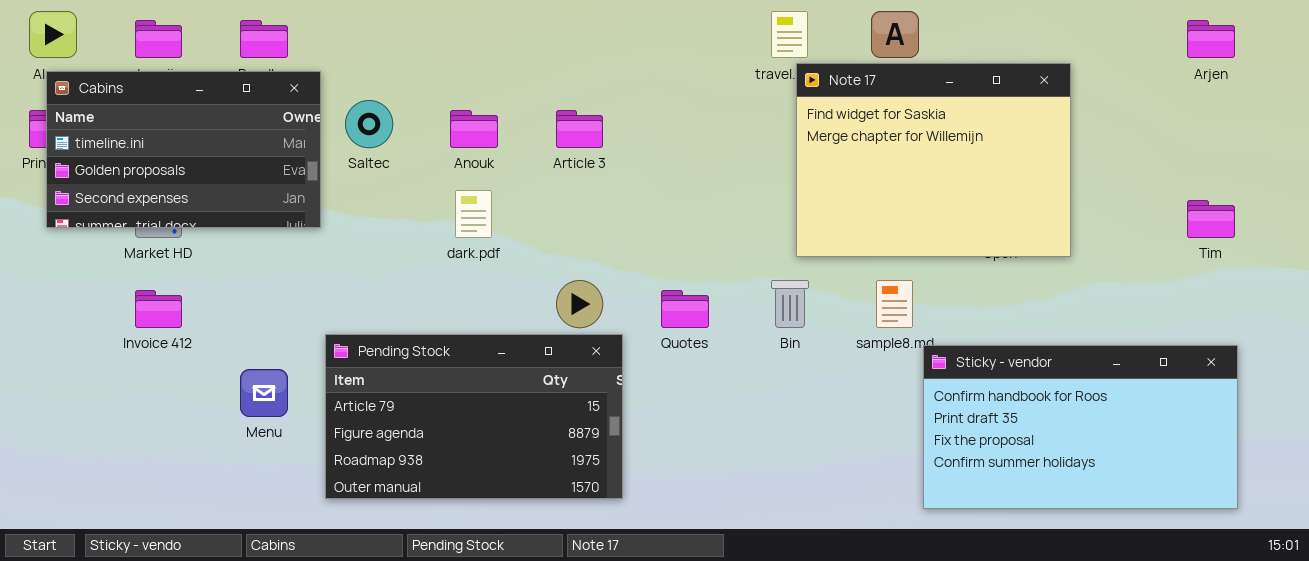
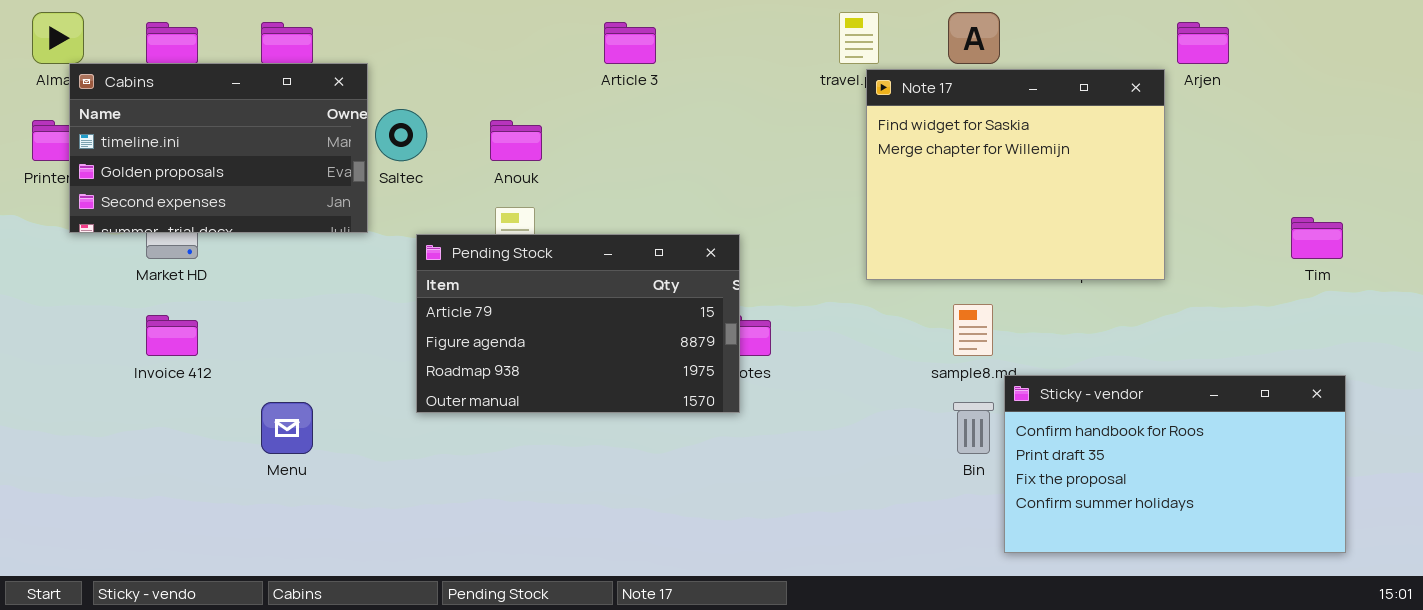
Arjen: [1187,20,1235,58] -> [1177,22,1229,64], moved
Cabins: [46,71,321,228] -> [69,63,368,233], moved
Article 3: [556,110,603,148] -> [604,22,656,64], moved
Bin: [771,280,809,328] -> [953,402,994,454], moved
Pending Stock: [325,334,623,499] -> [416,234,740,413], moved

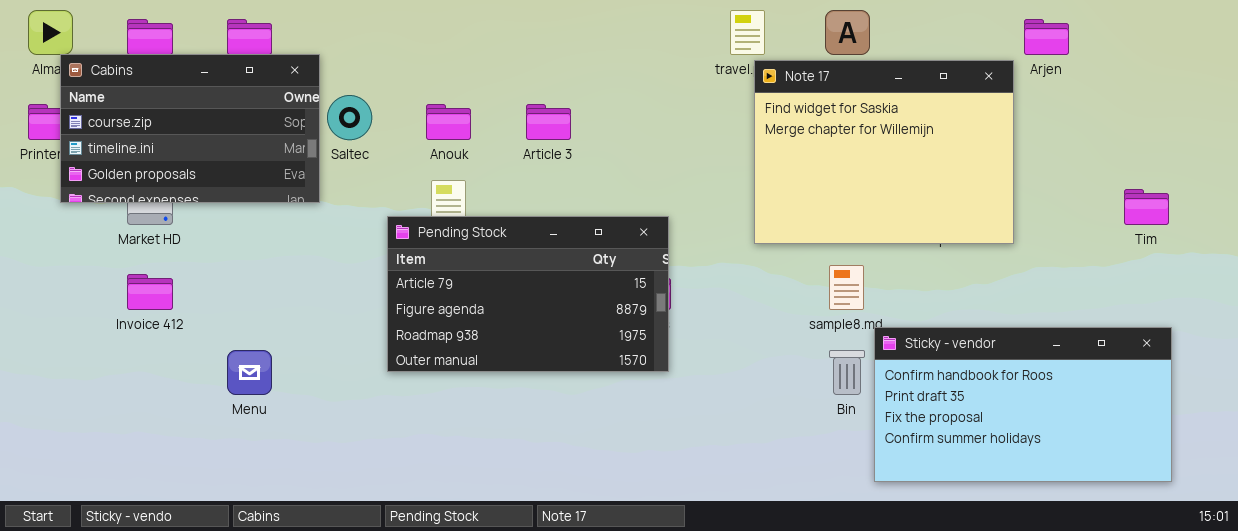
Article 3: [604,22,656,64] -> [526,104,571,140], moved
Cabins: [69,63,368,233] -> [60,54,320,203], scrolled up 1 row
Pending Stock: [416,234,740,413] -> [387,216,669,372], moved

